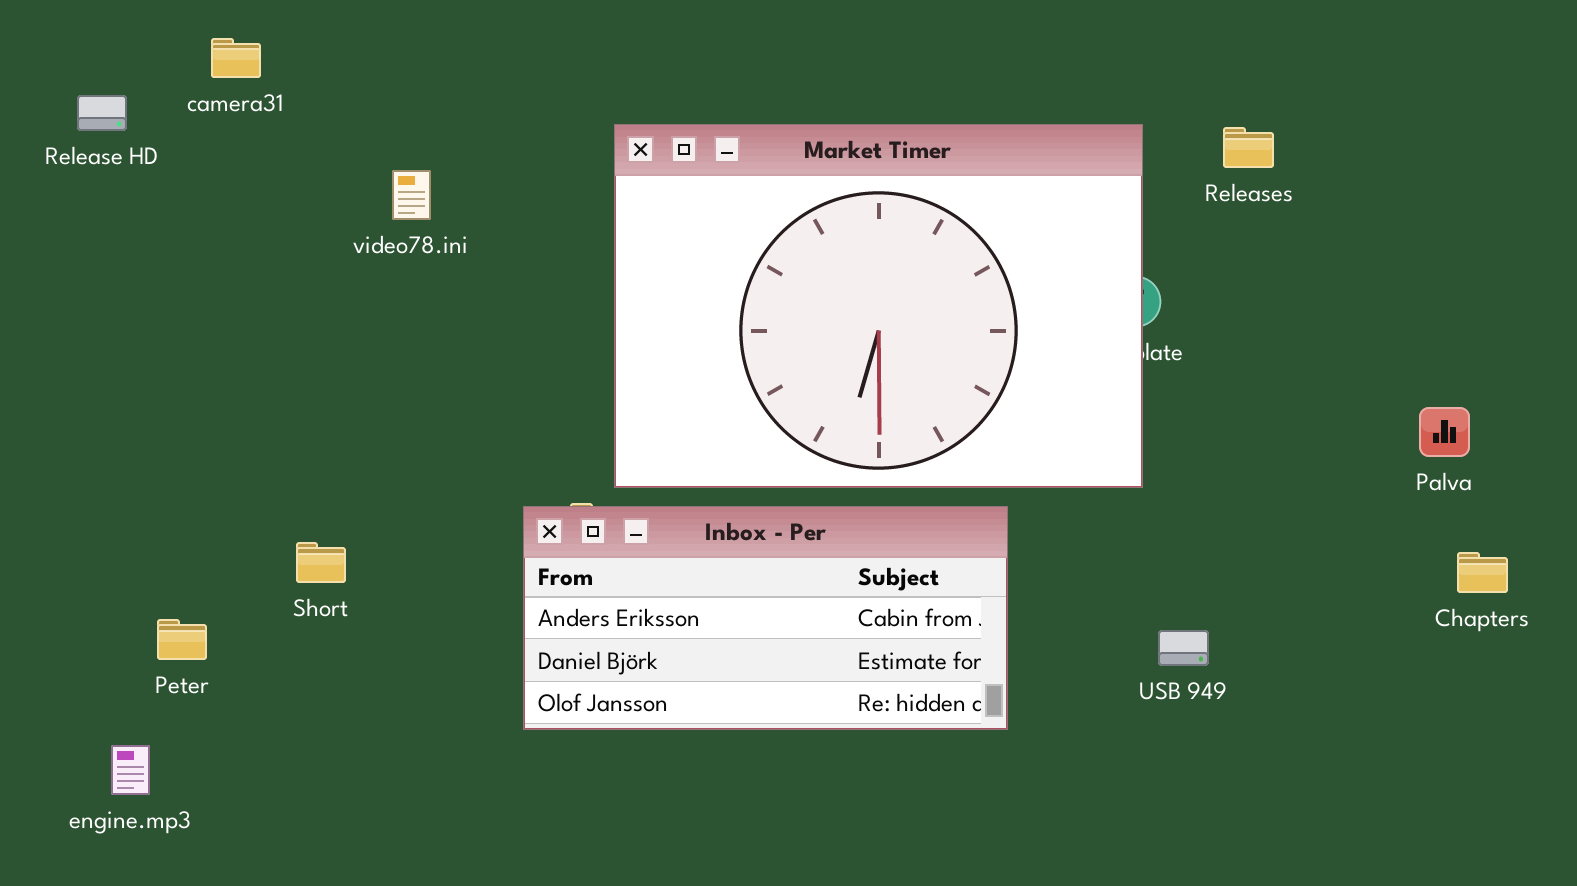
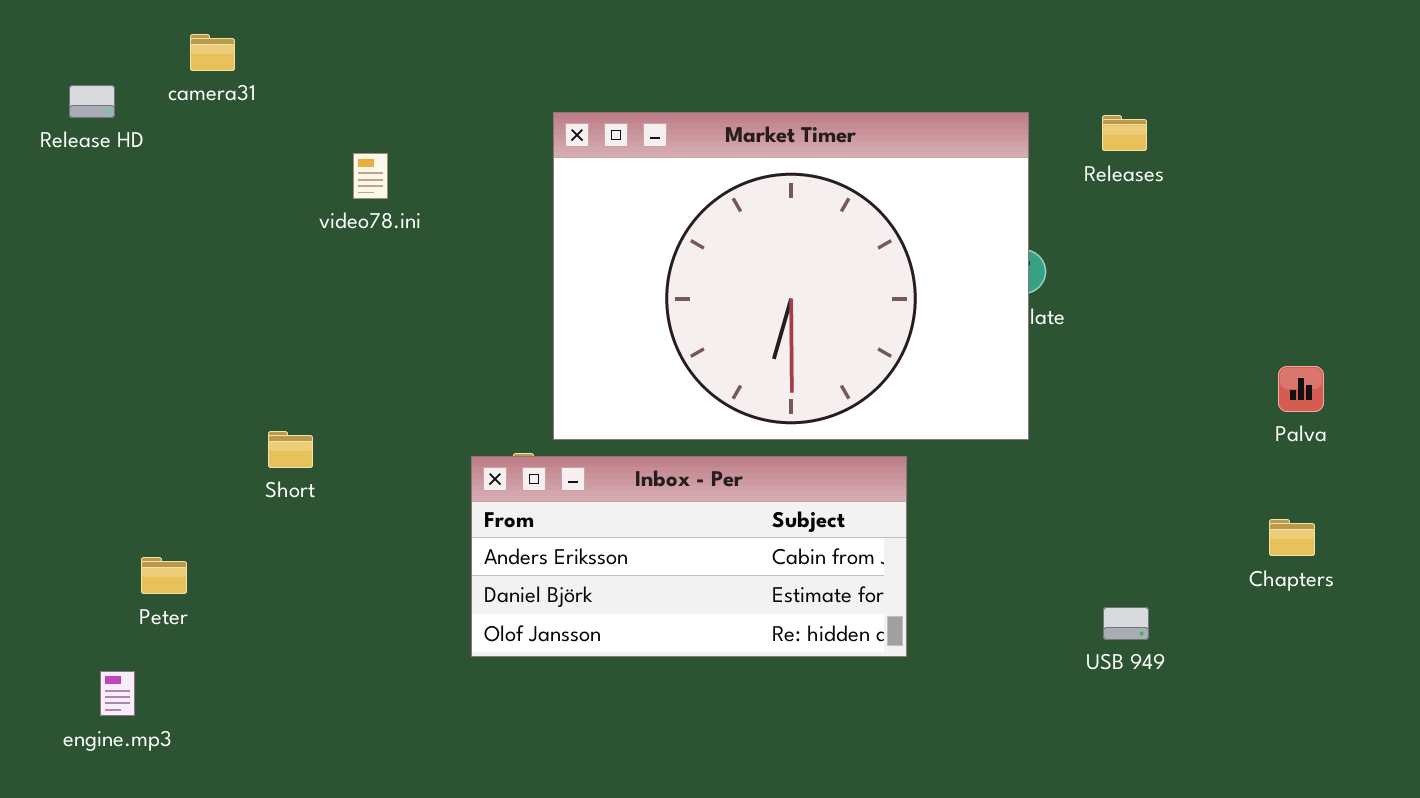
Short: [296,542,346,583] -> [268,431,313,468], moved
Chapters: [1457,552,1508,593] -> [1269,519,1315,556], moved
USB 949: [1158,630,1209,666] -> [1103,607,1149,640], moved

